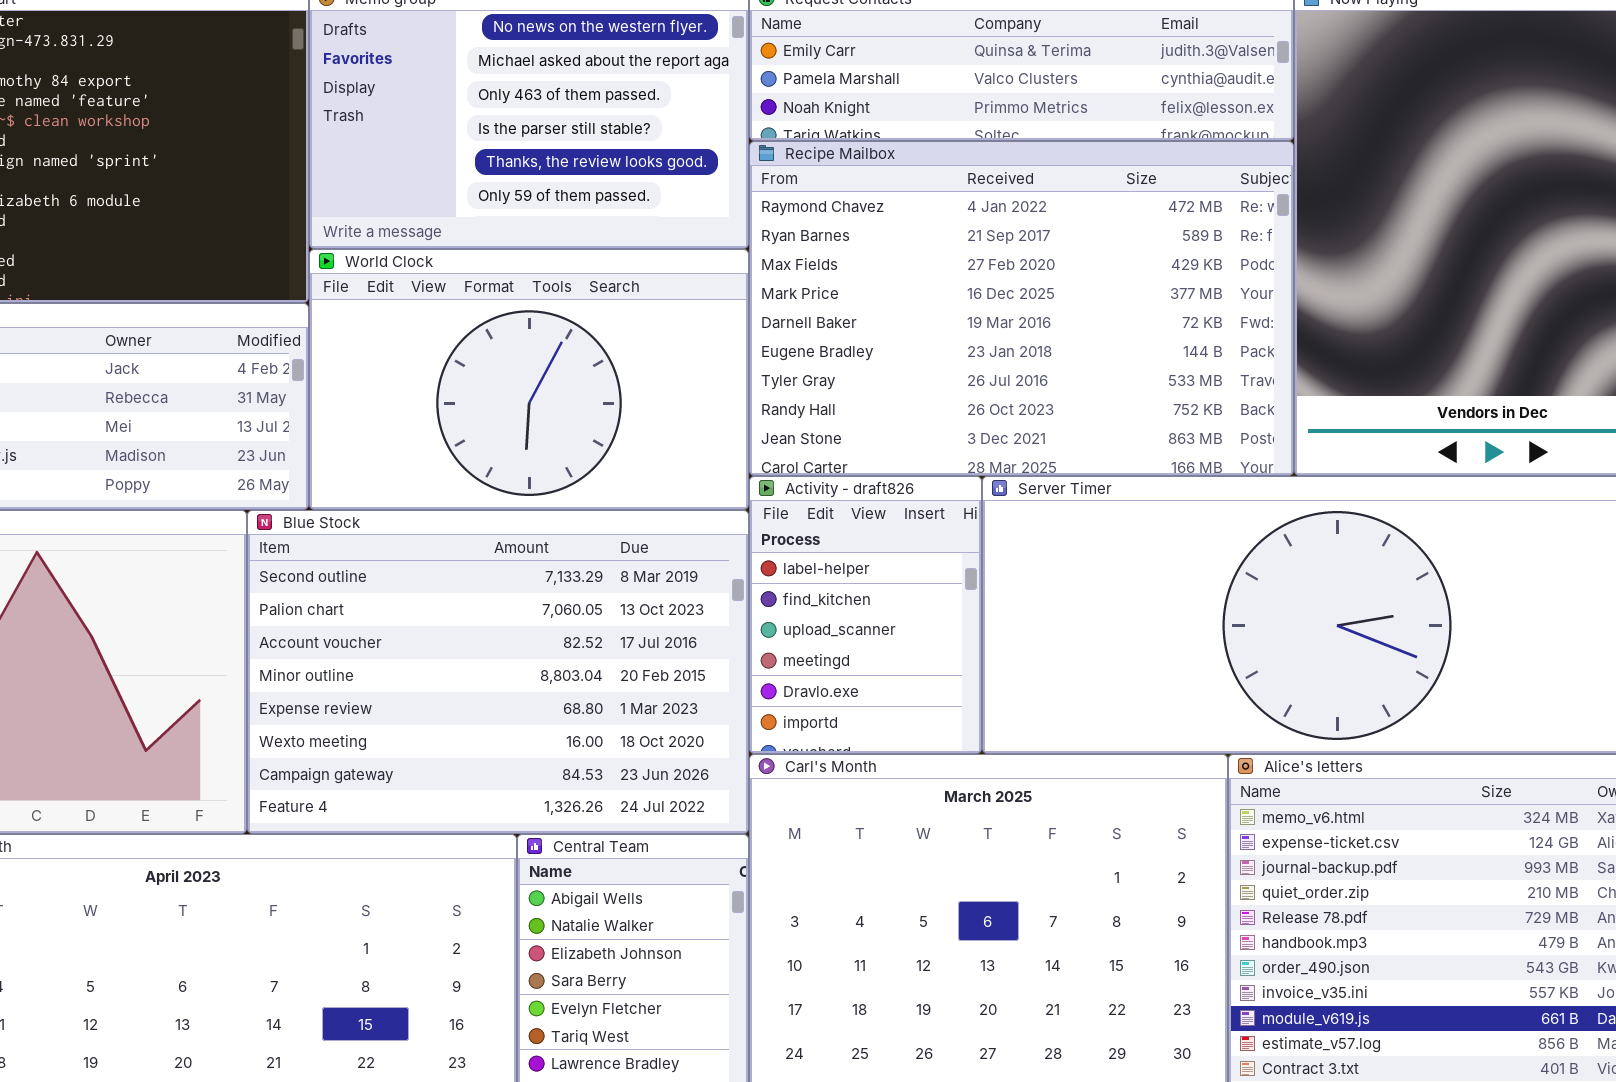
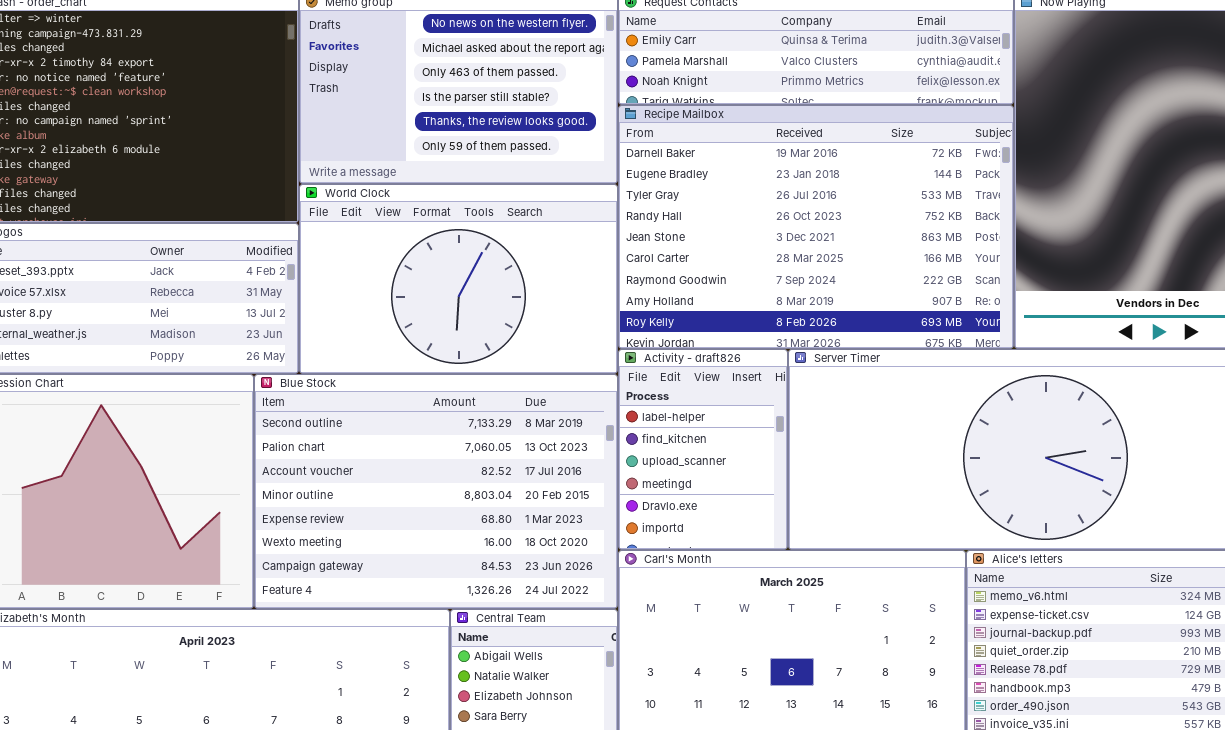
Recipe Mailbox: [749,141,1294,476] -> [618,105,1014,349], scrolled down 4 rows

